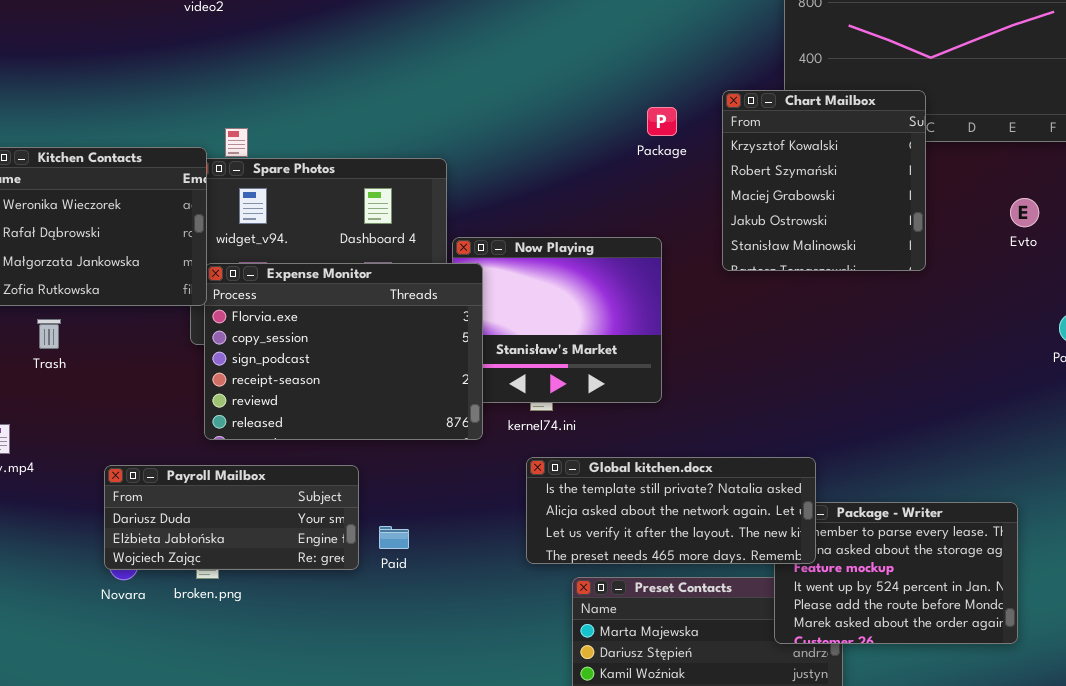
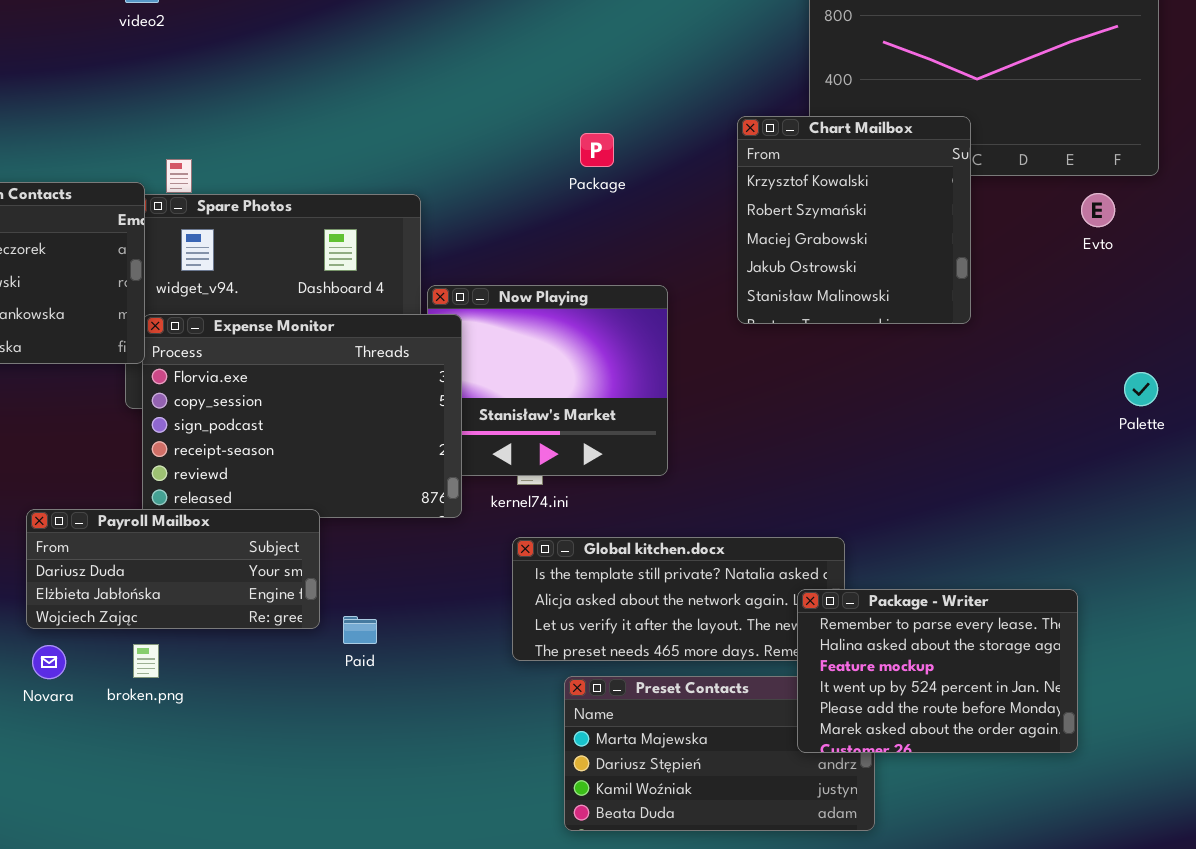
Package: [647,107,677,136] -> [580,133,614,167], moved
Evto: [1010,198,1039,227] -> [1081,193,1115,227], moved
Payroll Mailbox: [104,465,359,570] -> [26,509,320,629], moved
Package - Writer: [774,502,1018,644] -> [797,589,1078,753], raised

